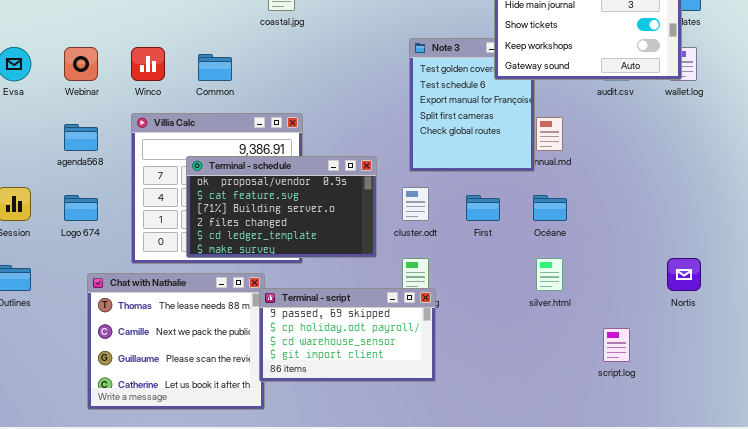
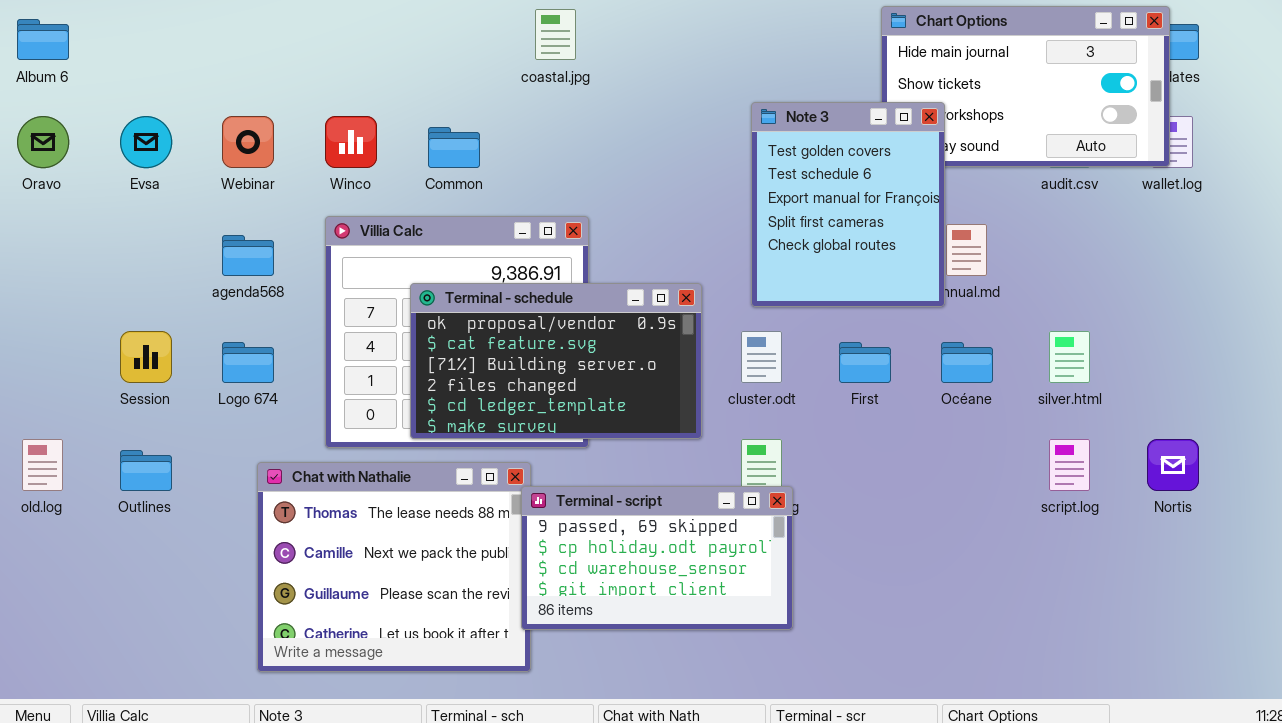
Note 3: [409,38,535,172] -> [751,102,945,307], raised
silver.html: [536,258,563,291] -> [1049,331,1090,383], moved
script.log: [603,328,630,362] -> [1049,439,1090,491], moved

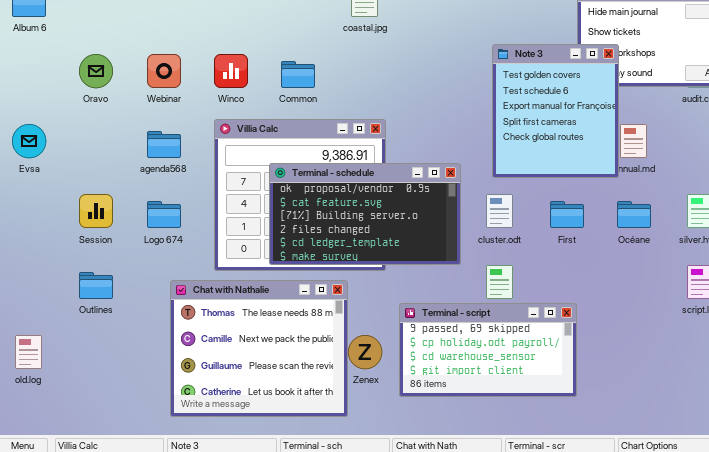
Oravo: [17,116,69,168] -> [79,54,113,88], moved
Evsa: [120,116,172,168] -> [12,124,46,158], moved
old.log: [22,439,63,491] -> [15,335,42,369], moved
Terminal - script: [521,486,793,630] -> [399,303,577,397], moved

